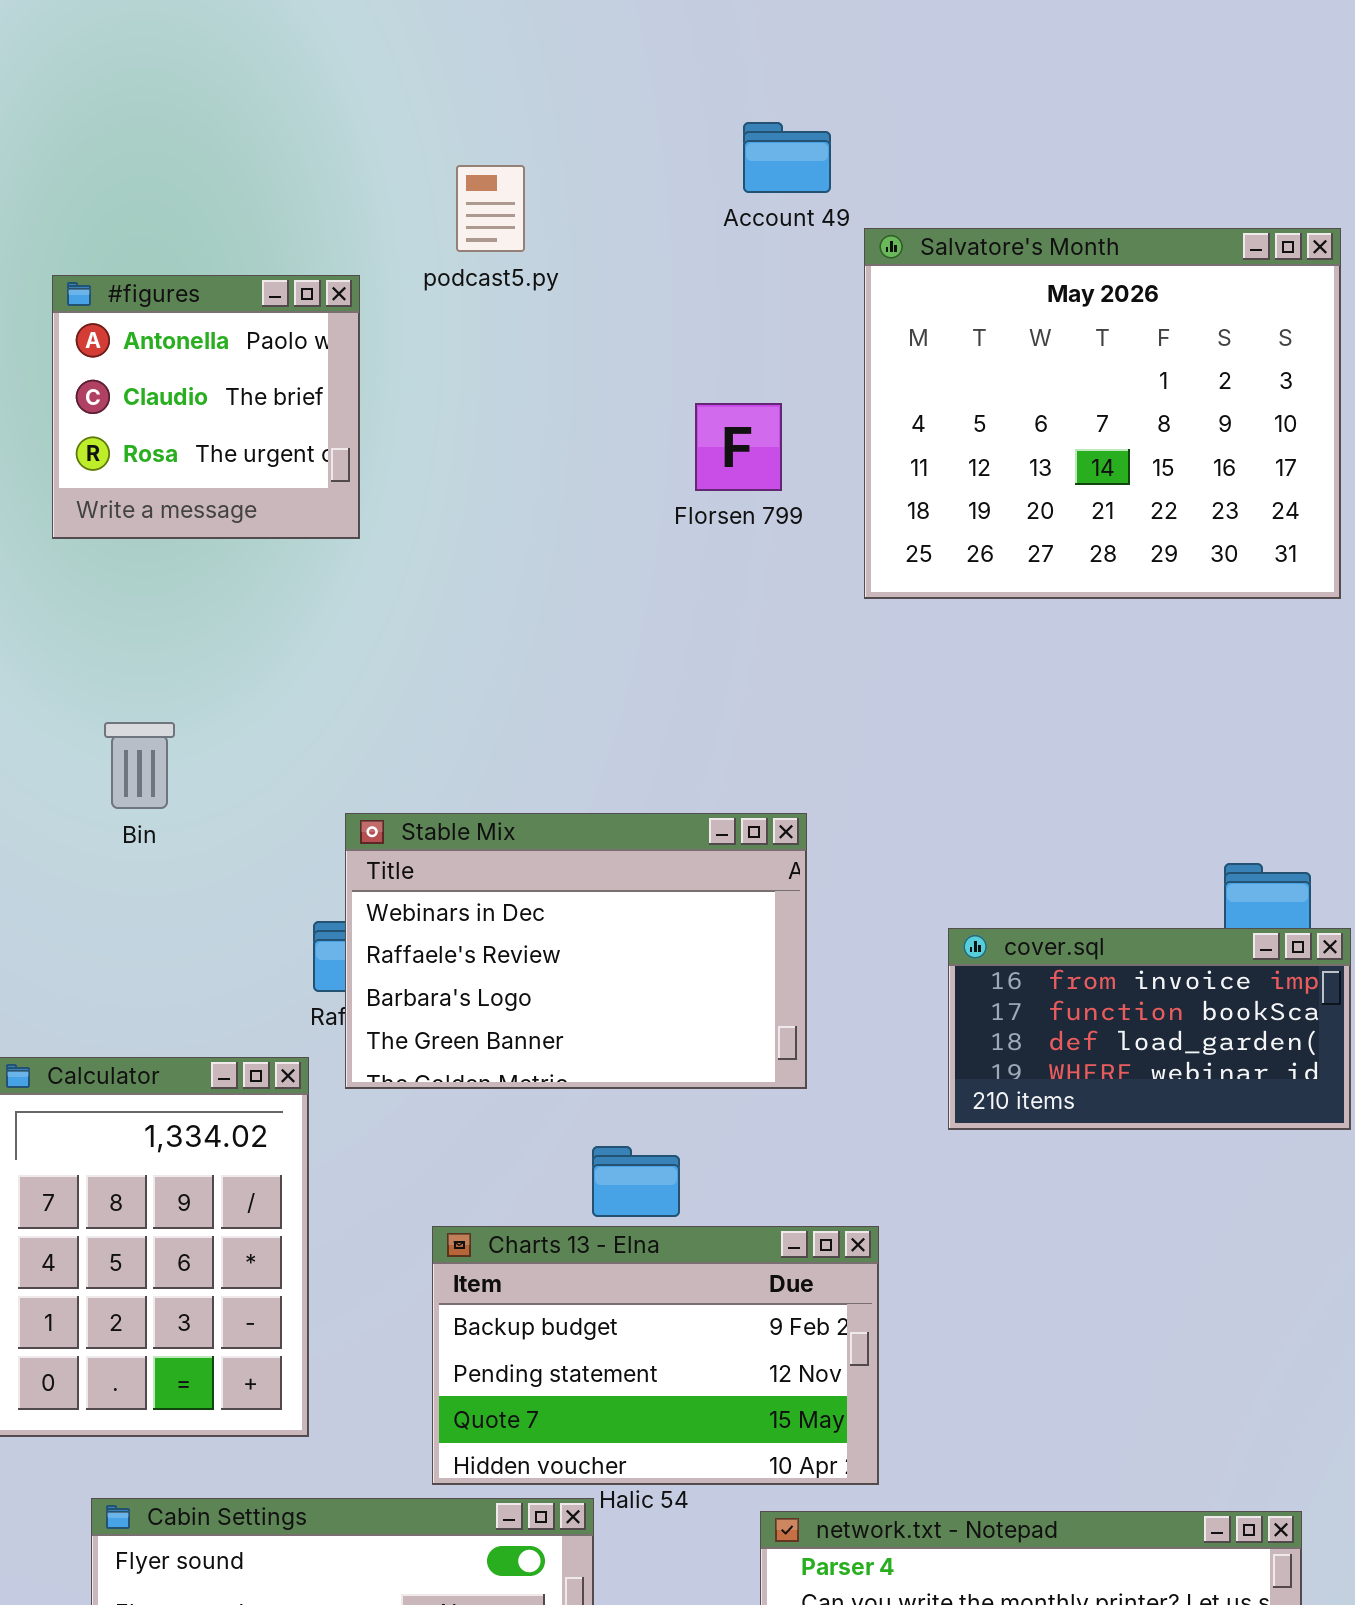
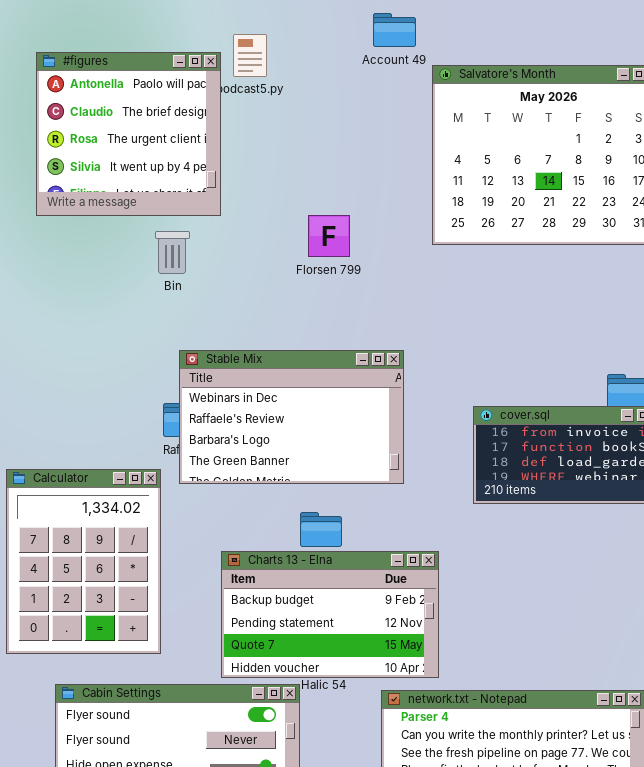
#figures: [52,275,360,539] -> [36,52,221,216], resized
Florsen 799: [695,403,782,491] -> [308,215,350,257], moved
Bin: [104,722,175,809] -> [155,231,190,274], moved

